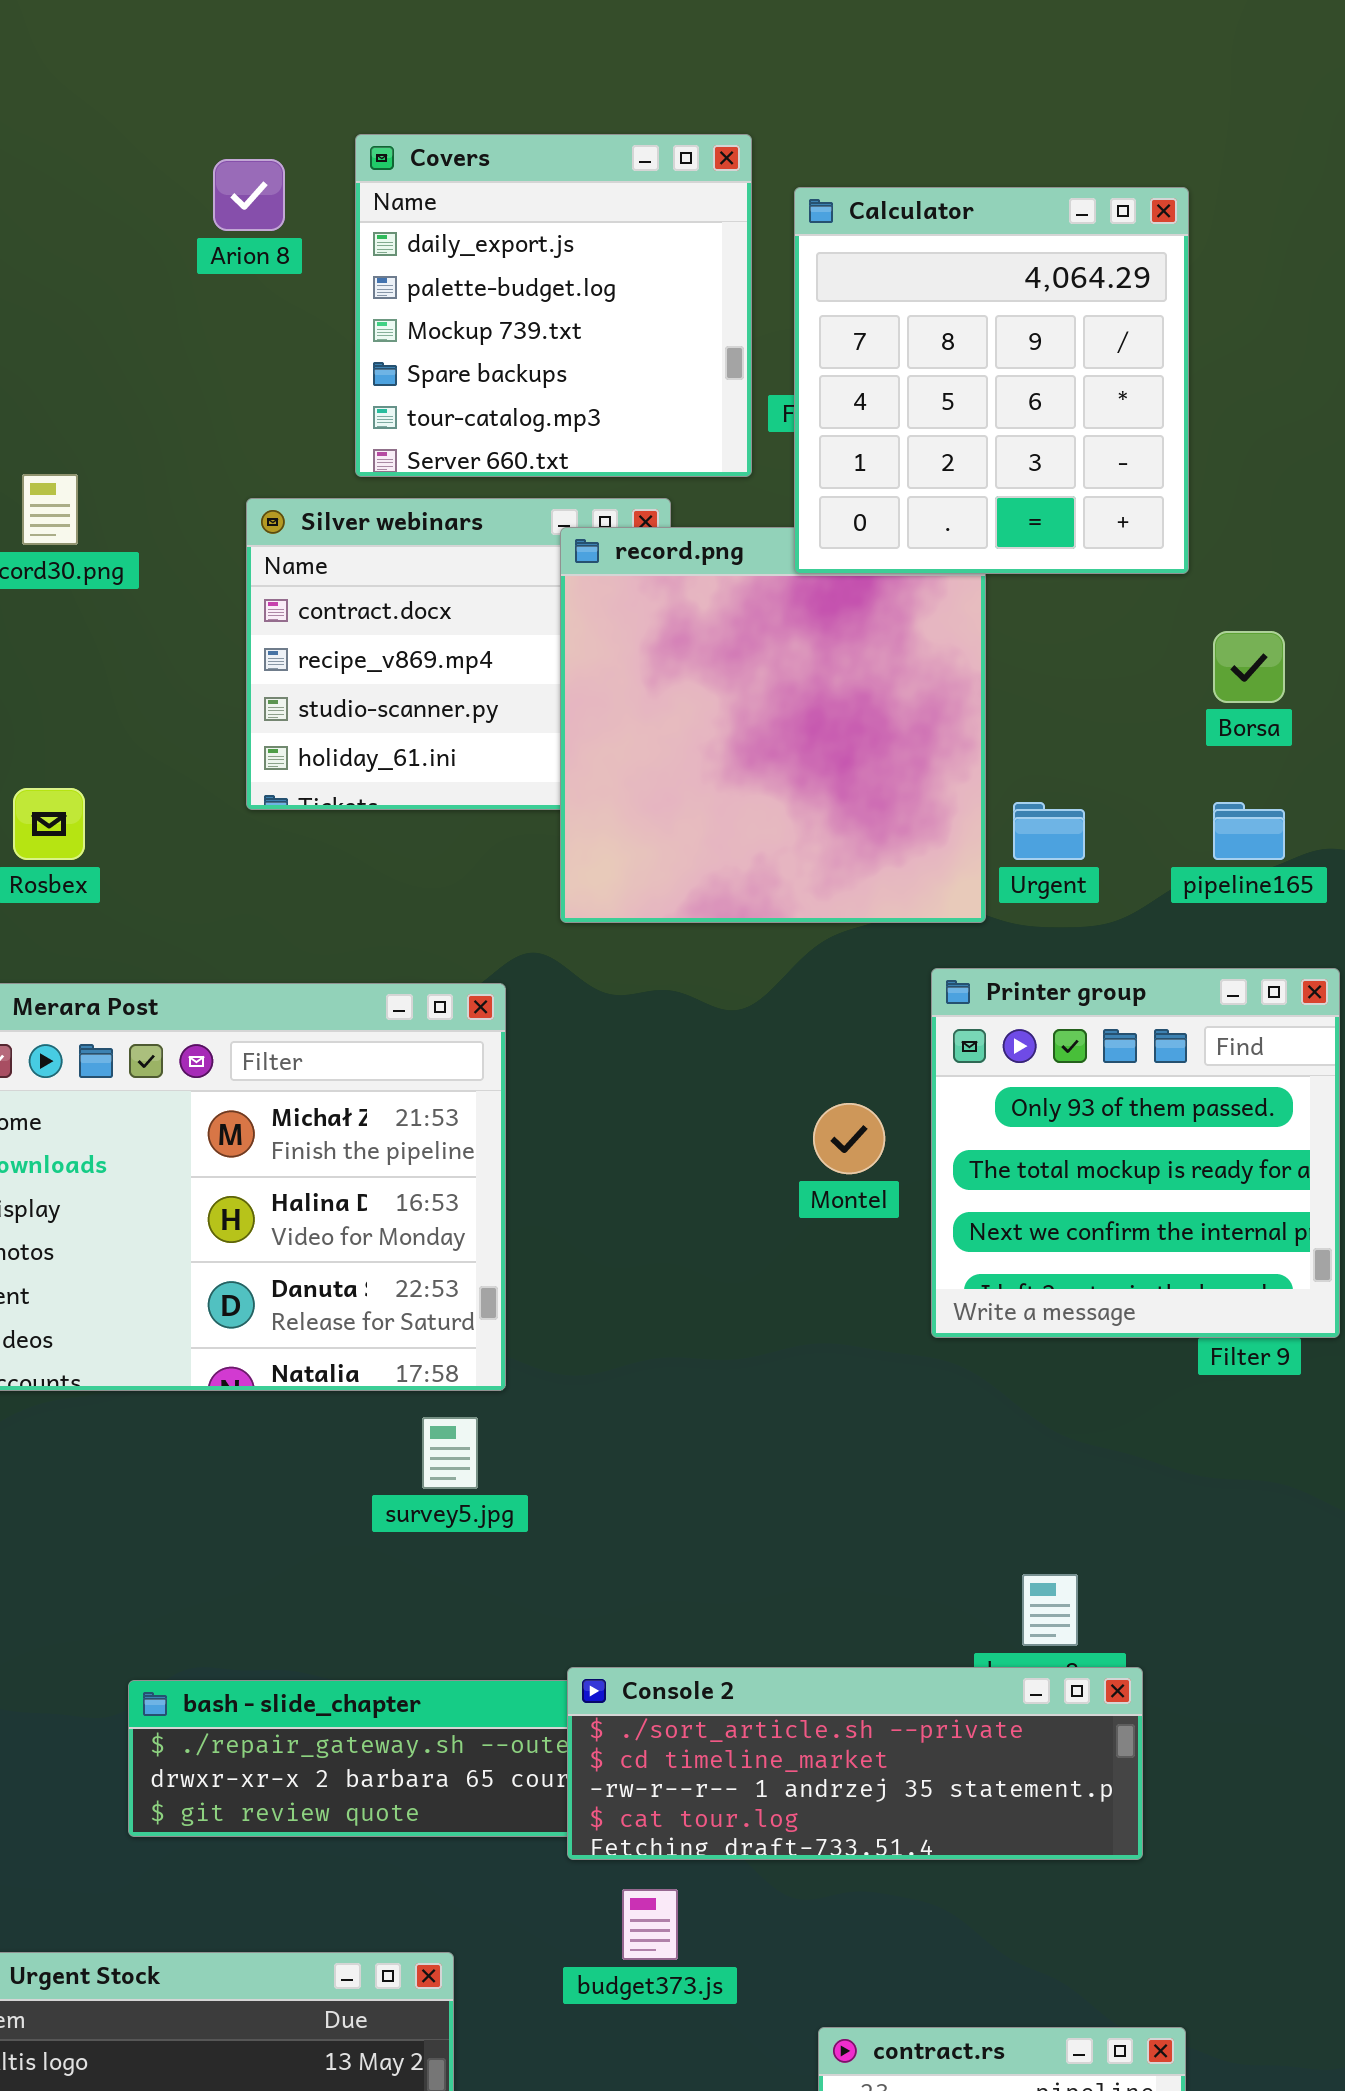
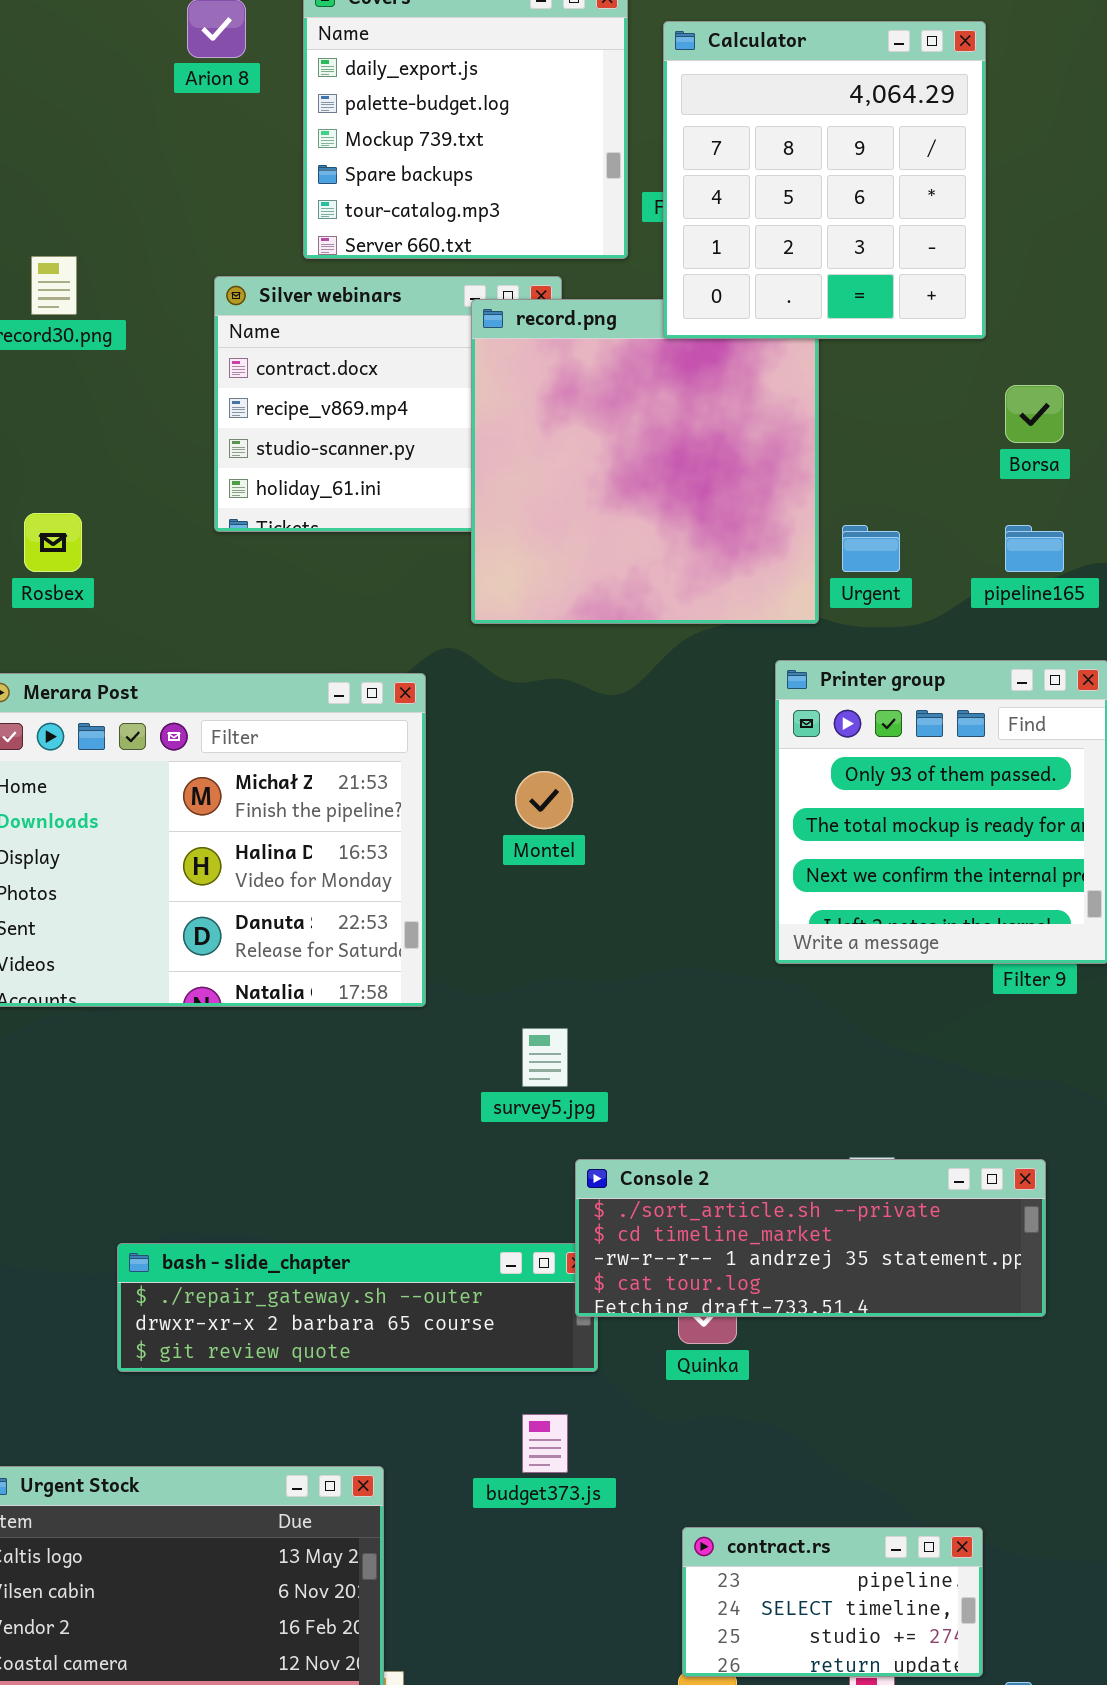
Montel: [813,1103,885,1174] -> [515,771,573,829], moved
survey5.jpg: [422,1417,478,1489] -> [522,1028,568,1087], moved
Console 2: [567,1667,1143,1860] -> [575,1159,1046,1317], moved

